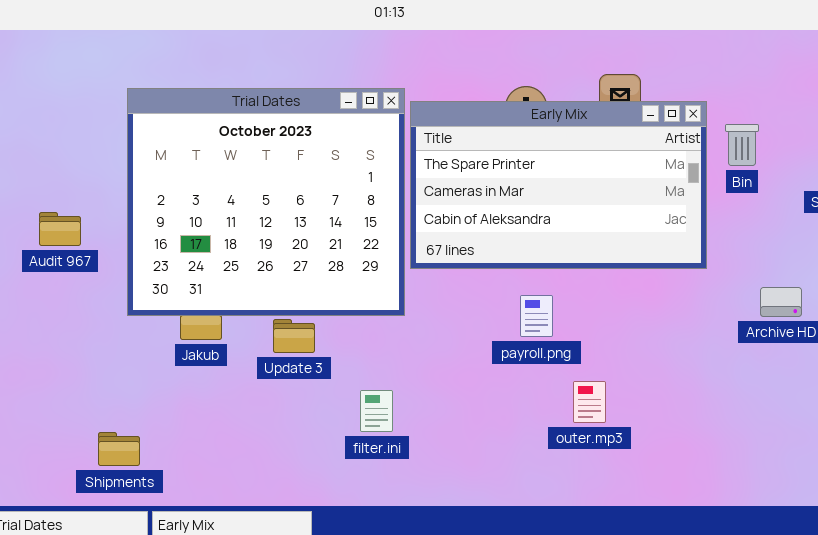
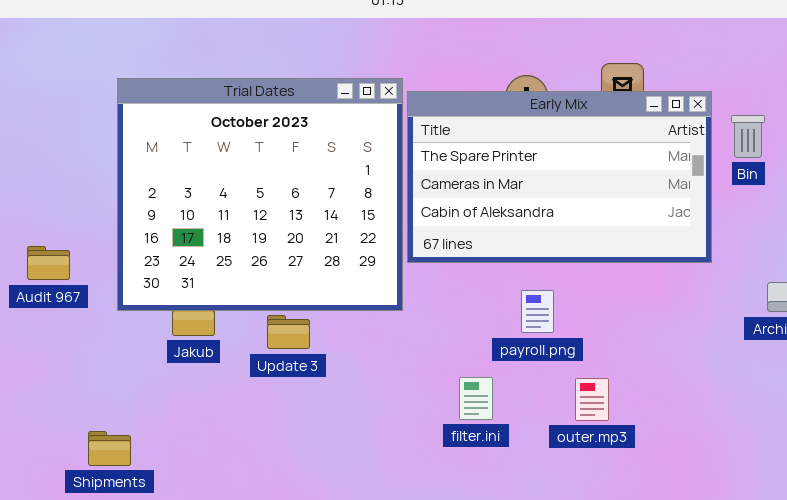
Audit 967: [39,212,81,246] -> [27,246,70,280], moved
filter.ini: [360,390,393,432] -> [459,377,493,420], moved

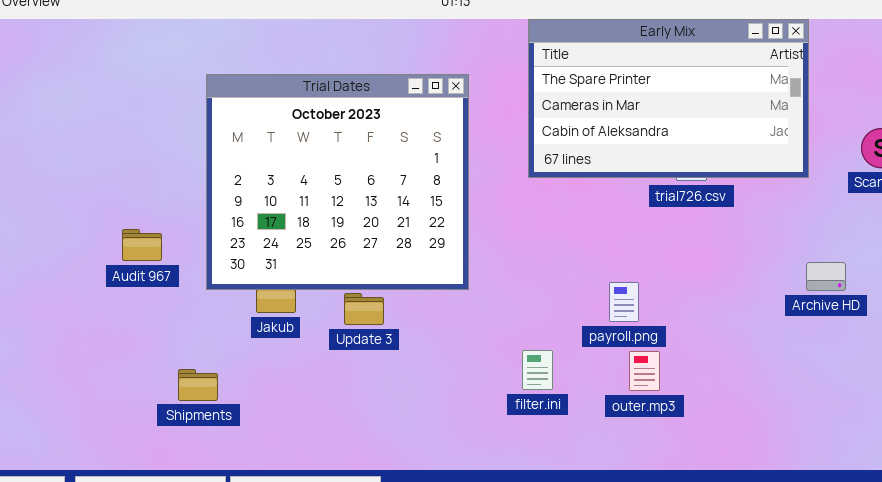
Early Mix: [407,91,712,263] -> [528,19,809,178], moved
payroll.png: [521,290,554,333] -> [609,282,639,322], moved
Shipments: [88,431,131,466] -> [178,369,218,401], moved

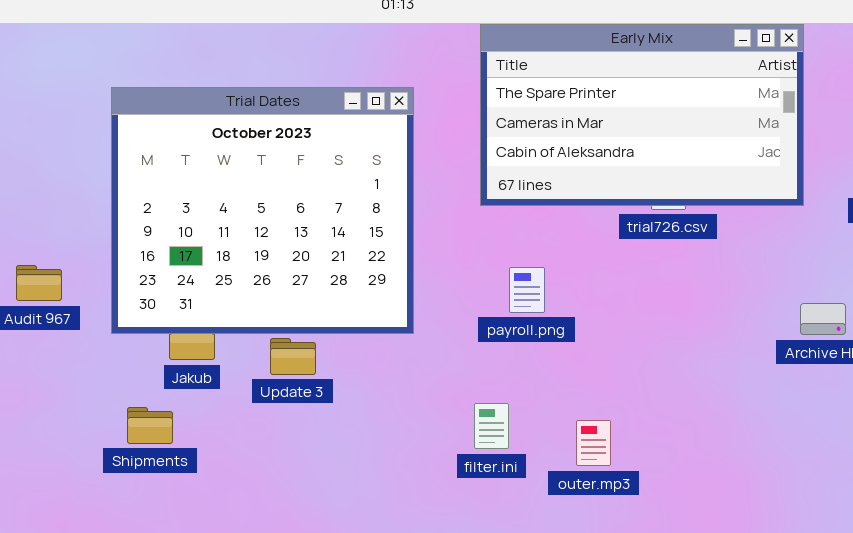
payroll.png: [609,282,639,322] -> [509,267,545,313], moved
outer.mp3: [629,351,660,391] -> [576,420,611,466], moved
Shipments: [178,369,218,401] -> [127,407,173,444], moved

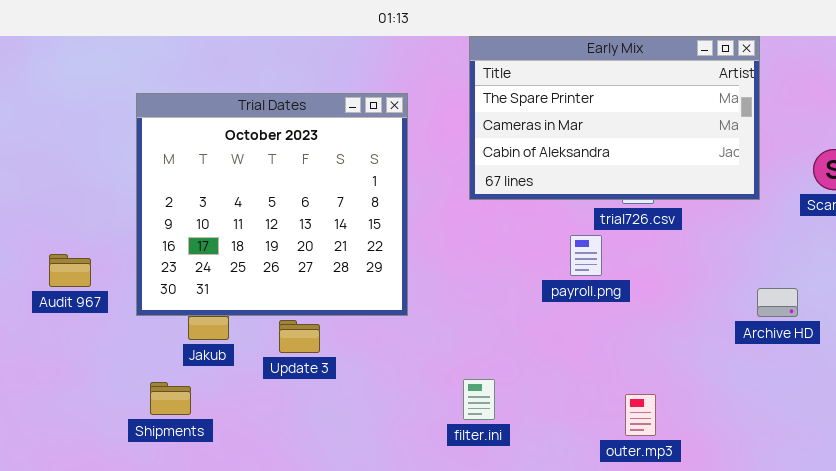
payroll.png: [509,267,545,313] -> [570,235,602,276], moved
outer.mp3: [576,420,611,466] -> [625,394,656,436], moved

